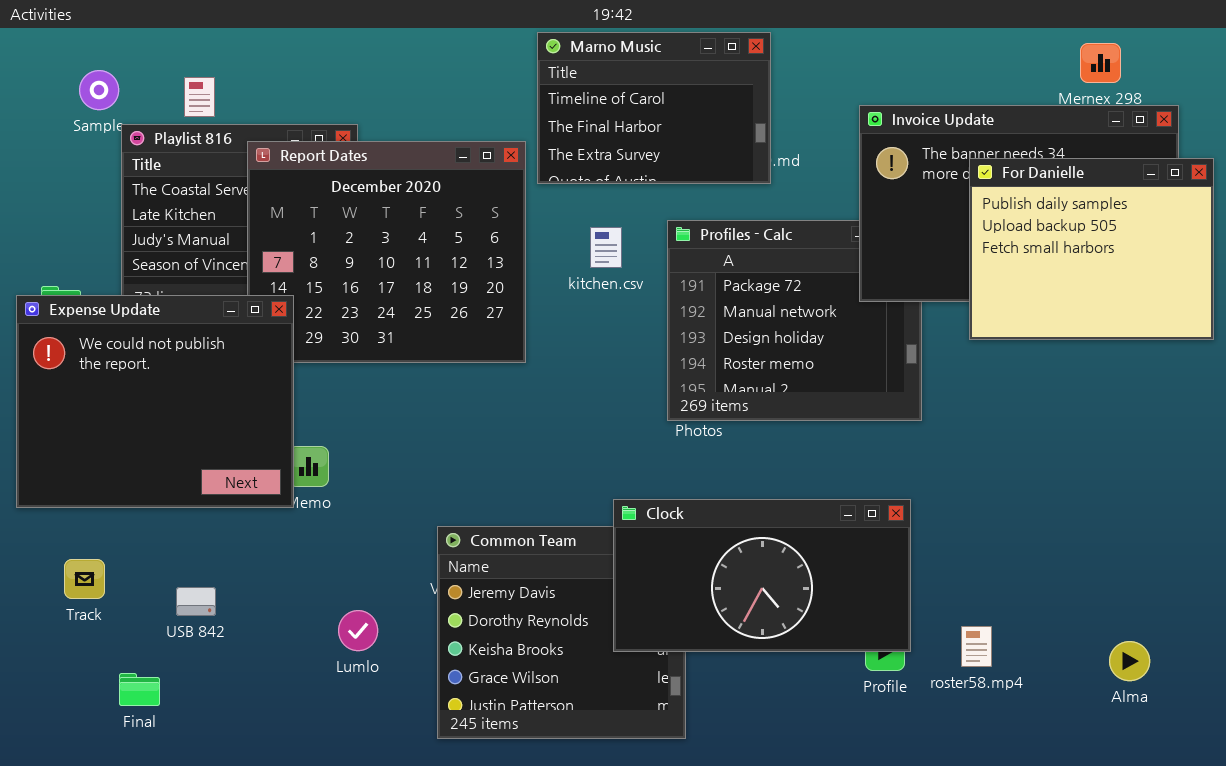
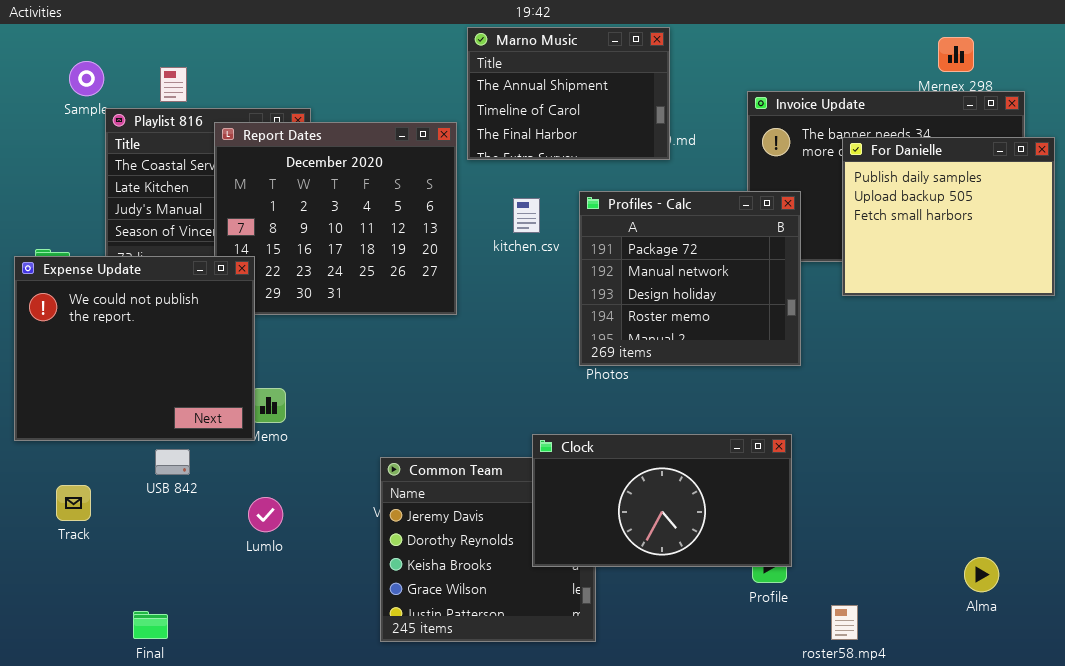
Marno Music: [537,32,771,184] -> [467,27,670,160], scrolled up 1 row
Profiles - Calc: [667,220,922,421] -> [579,191,801,366], raised
USB 842: [176,587,216,616] -> [155,449,190,475], moved
Lumlo: [338,610,378,651] -> [248,497,283,532], moved
roster58.mp4: [961,626,992,667] -> [831,605,858,640], moved
Final: [119,673,160,706] -> [133,611,168,639], moved

